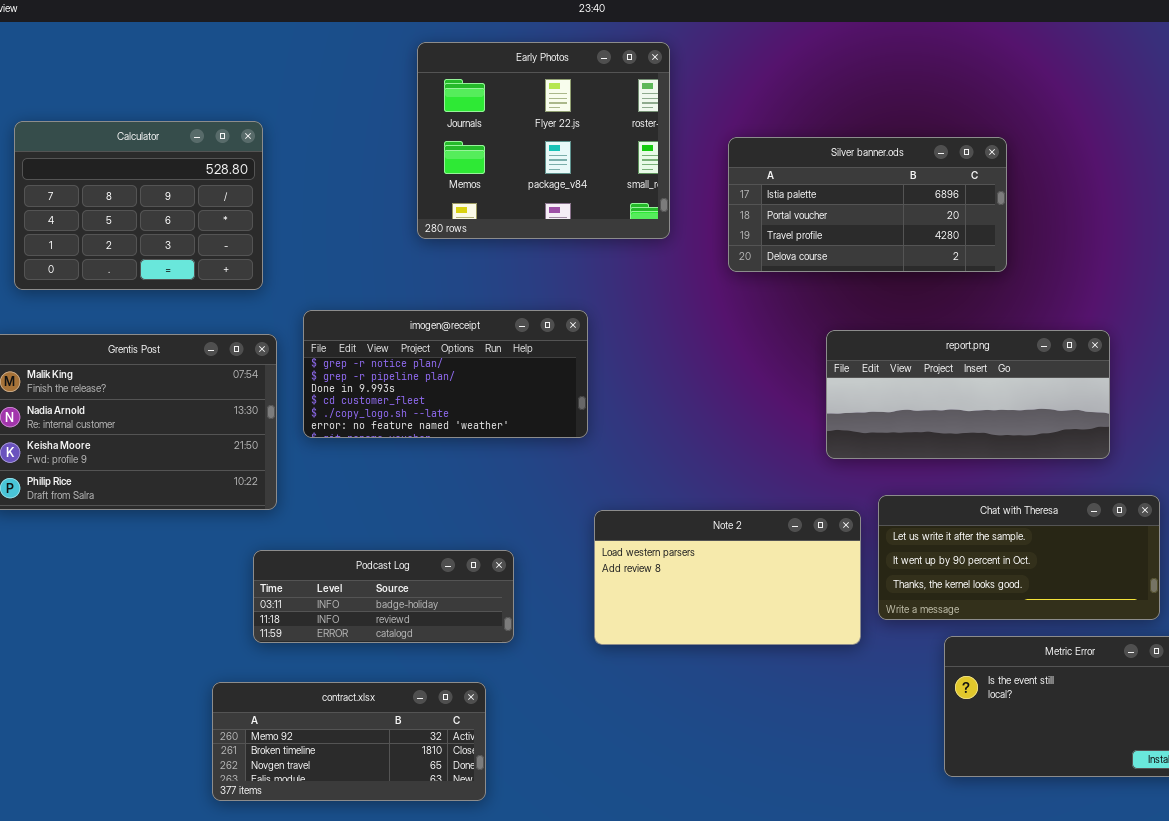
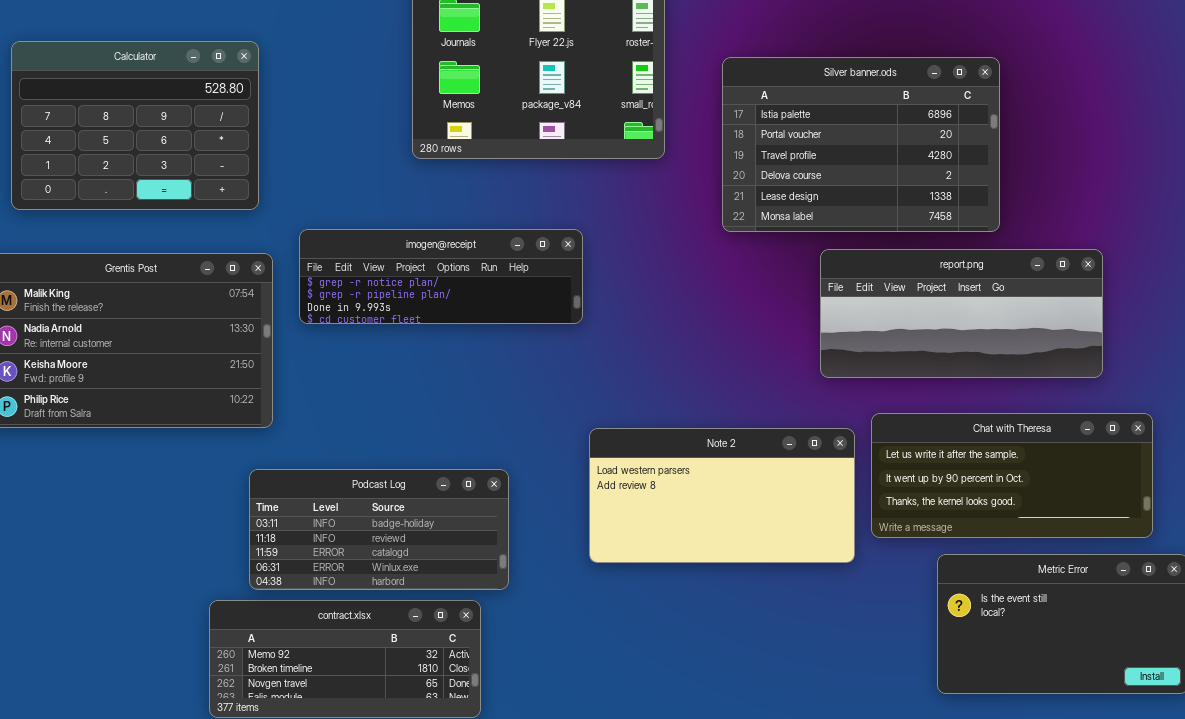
Silver banner.ods: [728,137,1007,272] -> [722,57,1000,232], resized
imogen@receipt: [303,310,588,438] -> [299,229,583,324], resized
Podcast Log: [253,550,514,643] -> [249,469,509,590], resized

